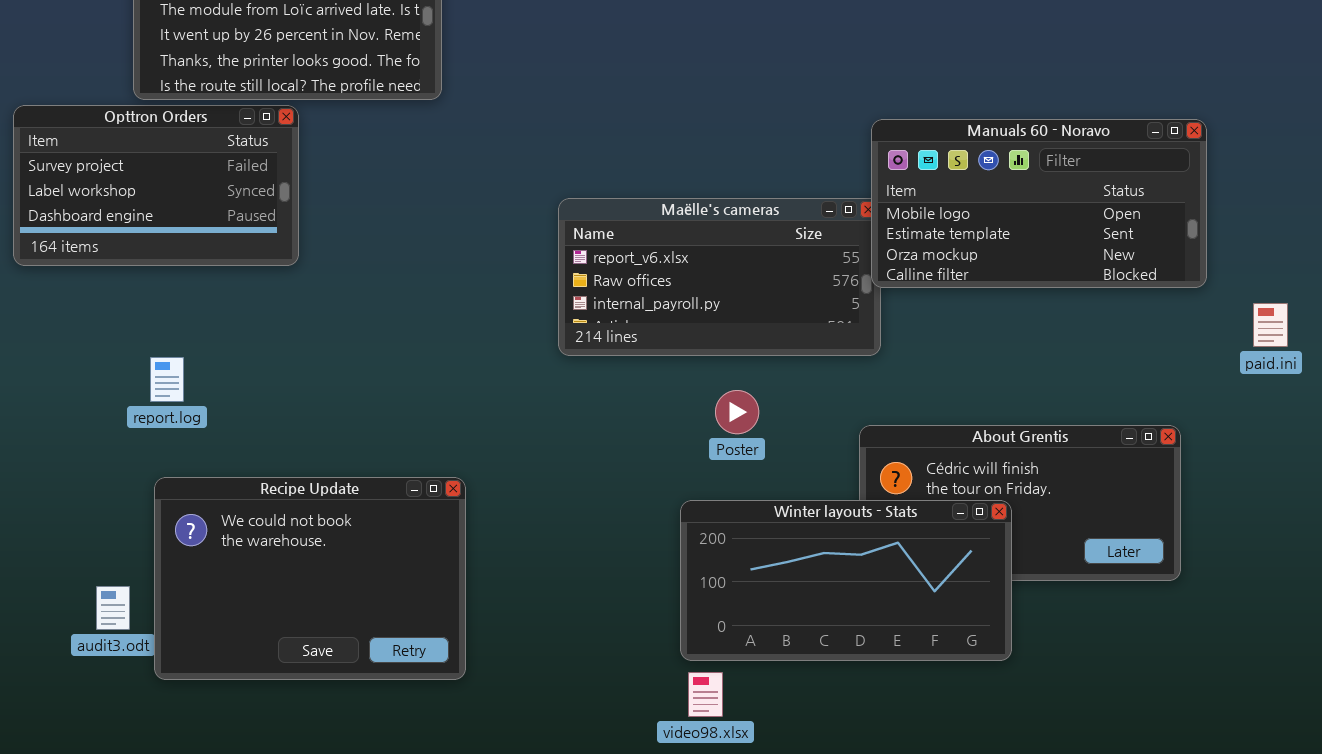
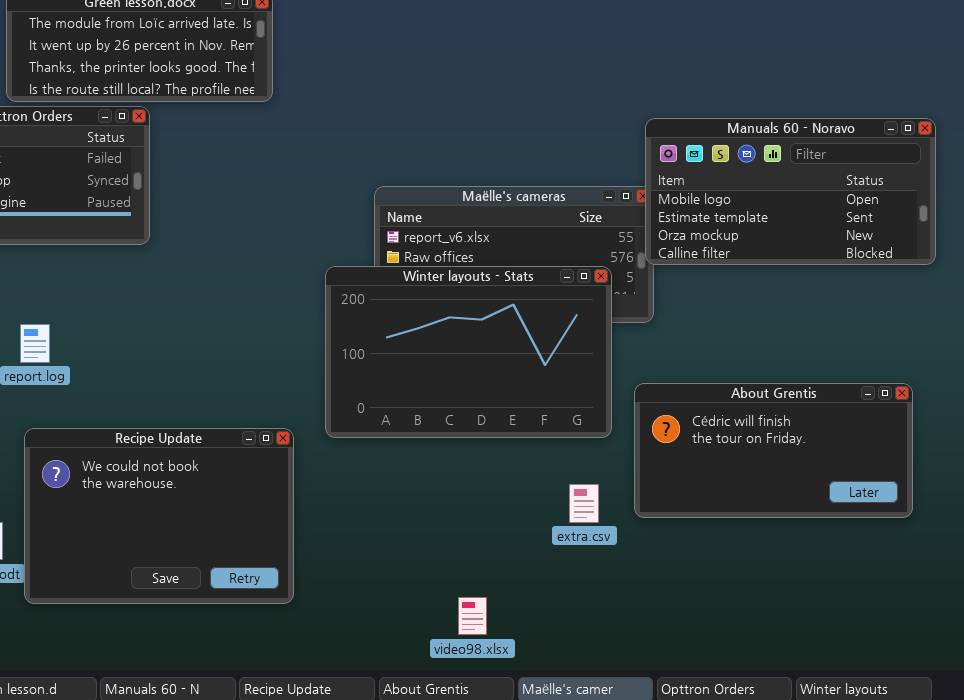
Winter layouts - Stats: [680,500,1012,661] -> [325,266,612,438], moved, resized
video98.xlsx: [688,672,723,717] -> [458,597,487,635], moved

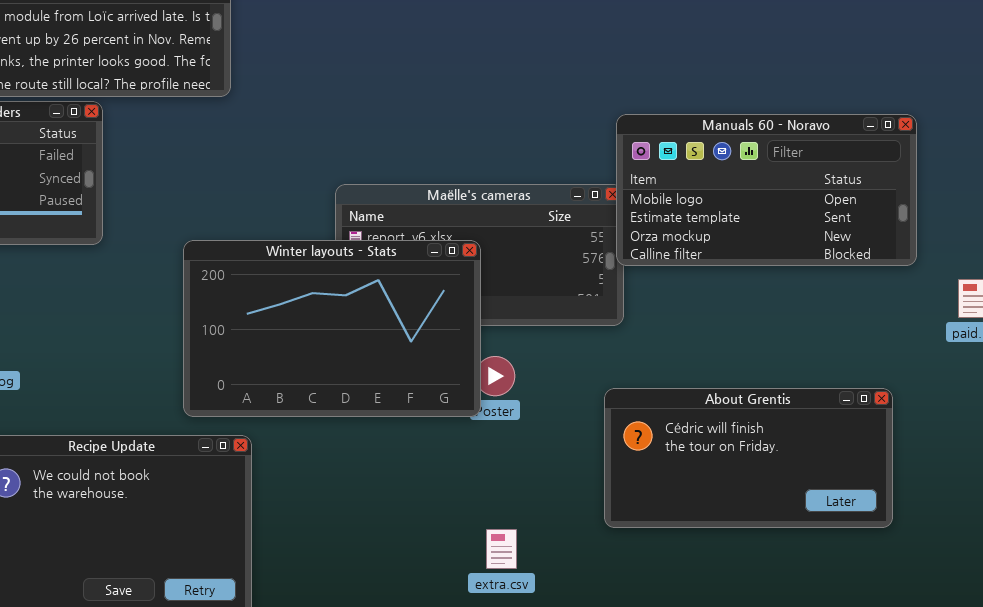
Winter layouts - Stats: [325,266,612,438] -> [183,240,481,417], moved
extra.csv: [569,484,599,523] -> [486,529,517,569], moved

